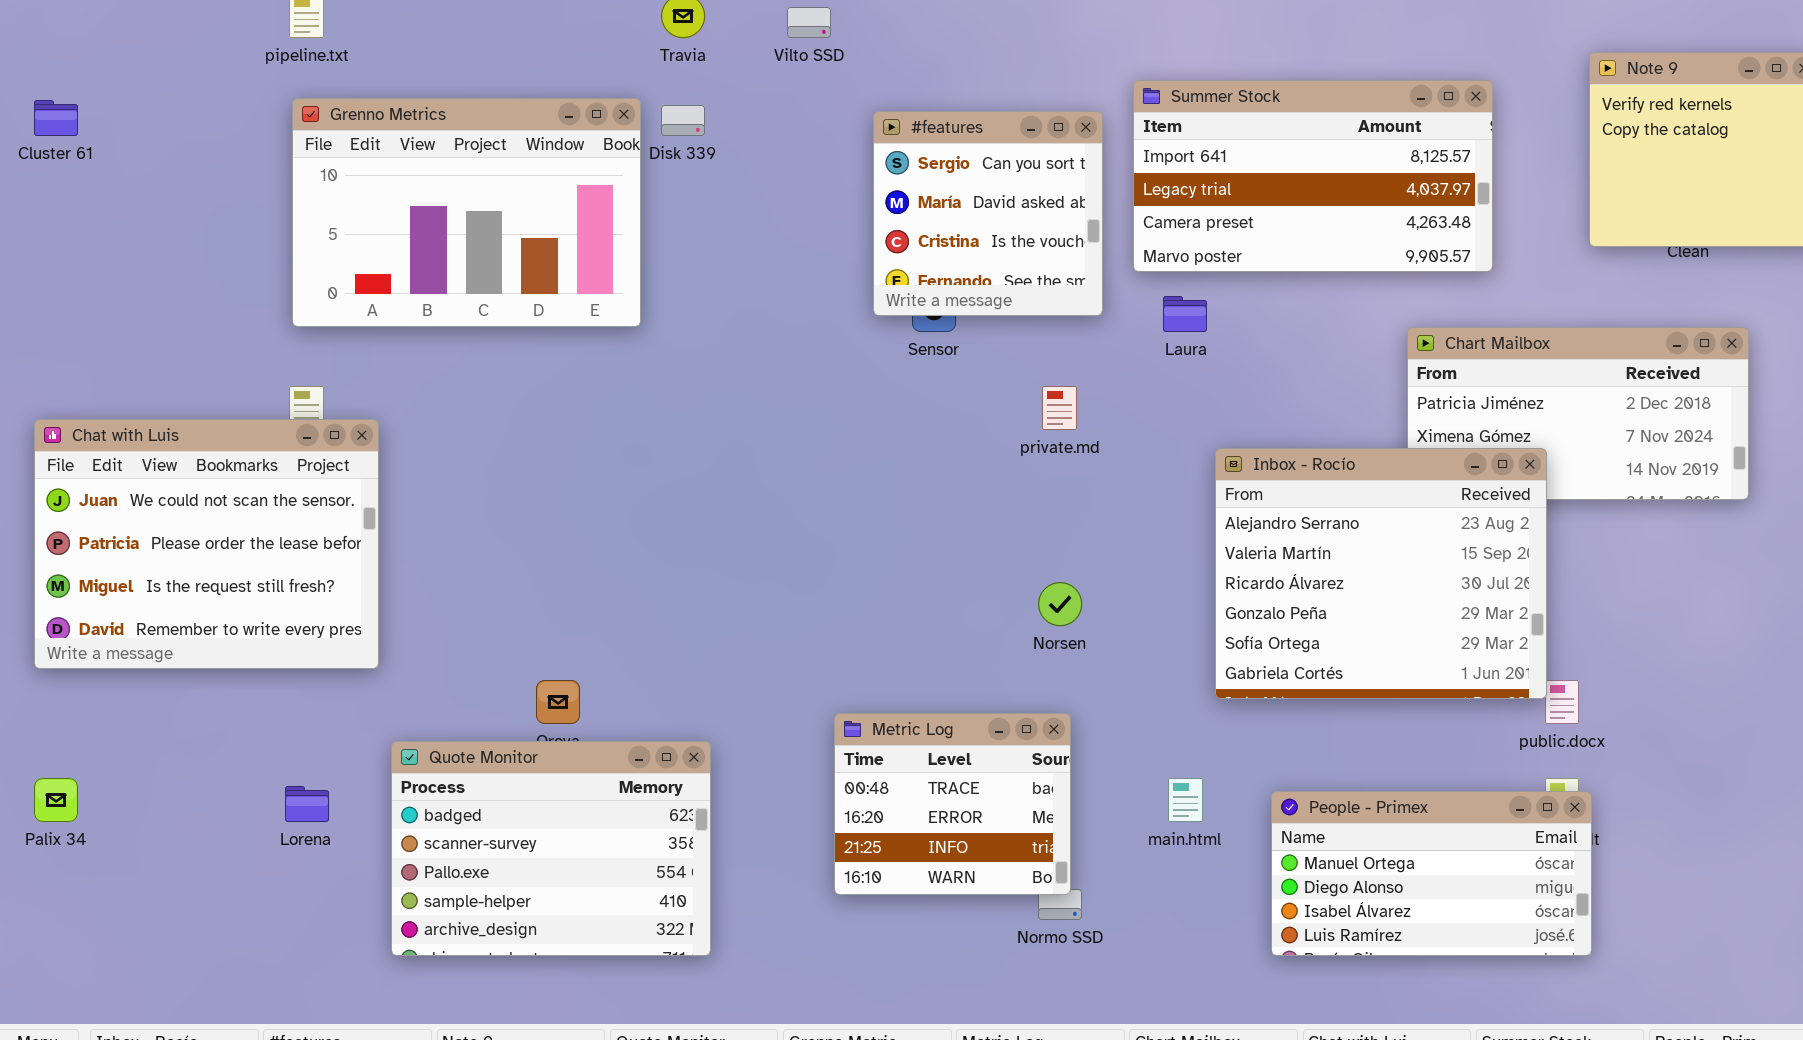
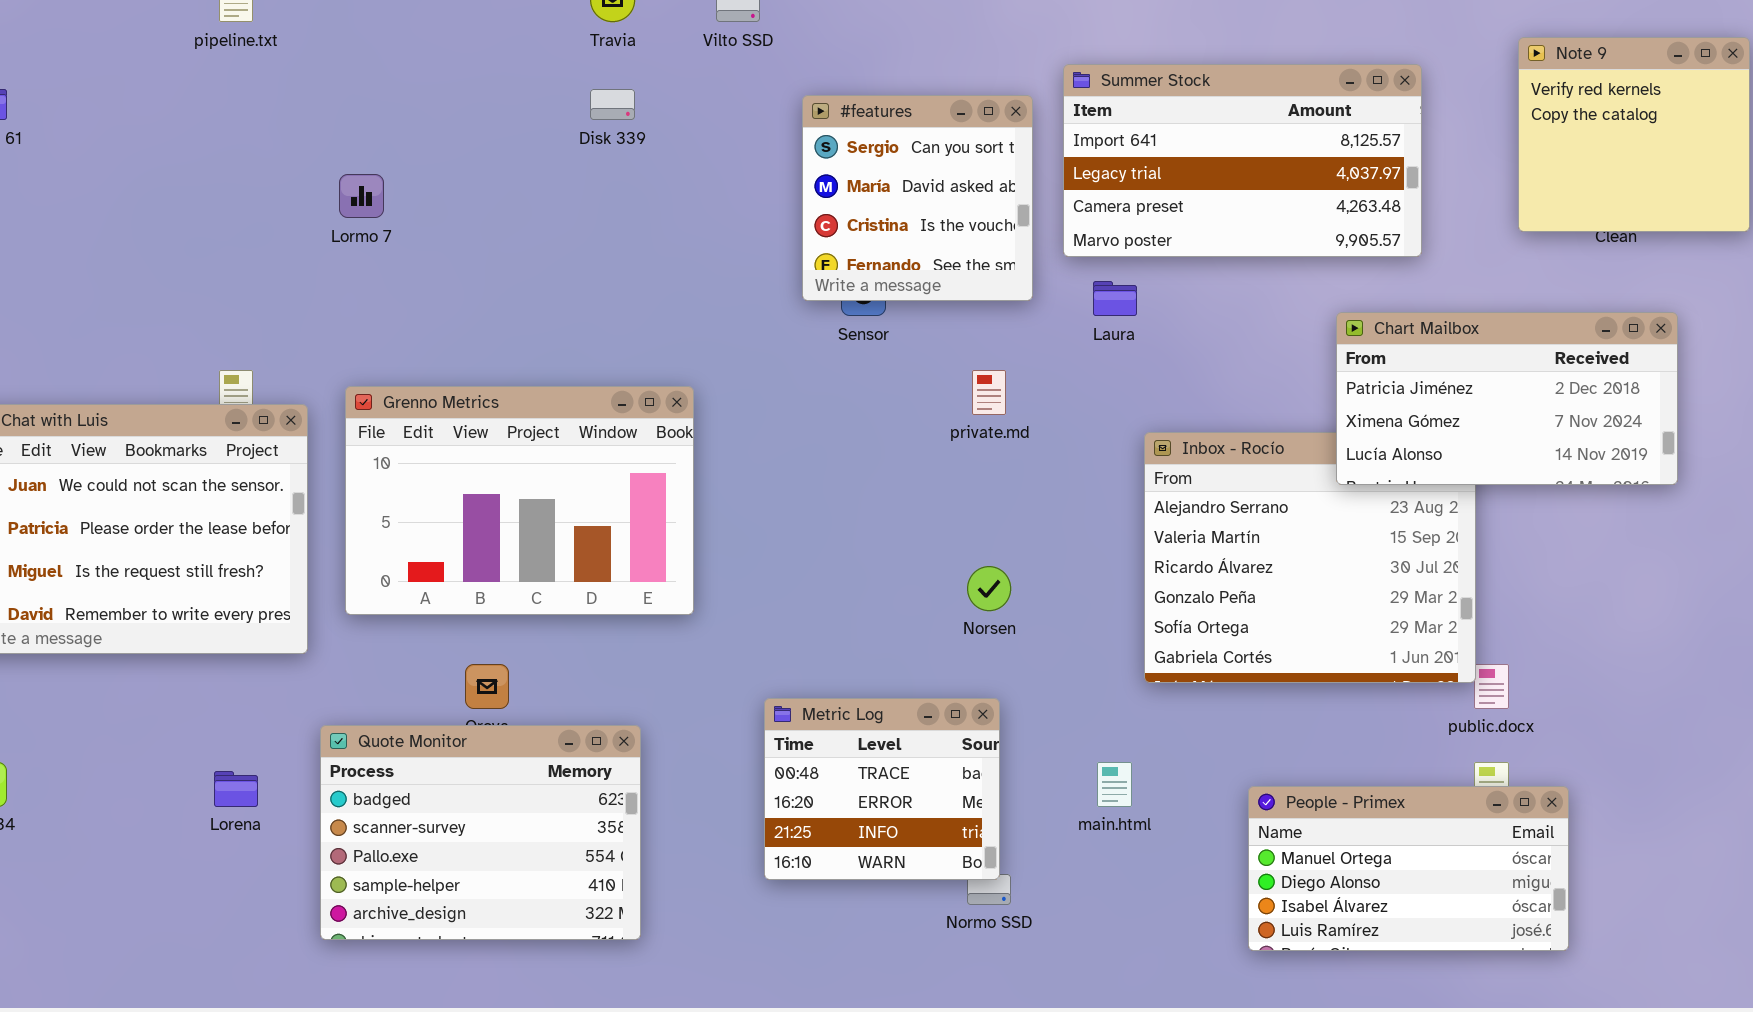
Grenno Metrics: [292,98,641,327] -> [345,386,694,615], moved
Chart Mailbox: [1407,327,1749,500] -> [1336,312,1678,485], raised
People - Primex: [1271,791,1592,956] -> [1248,786,1569,951], moved

